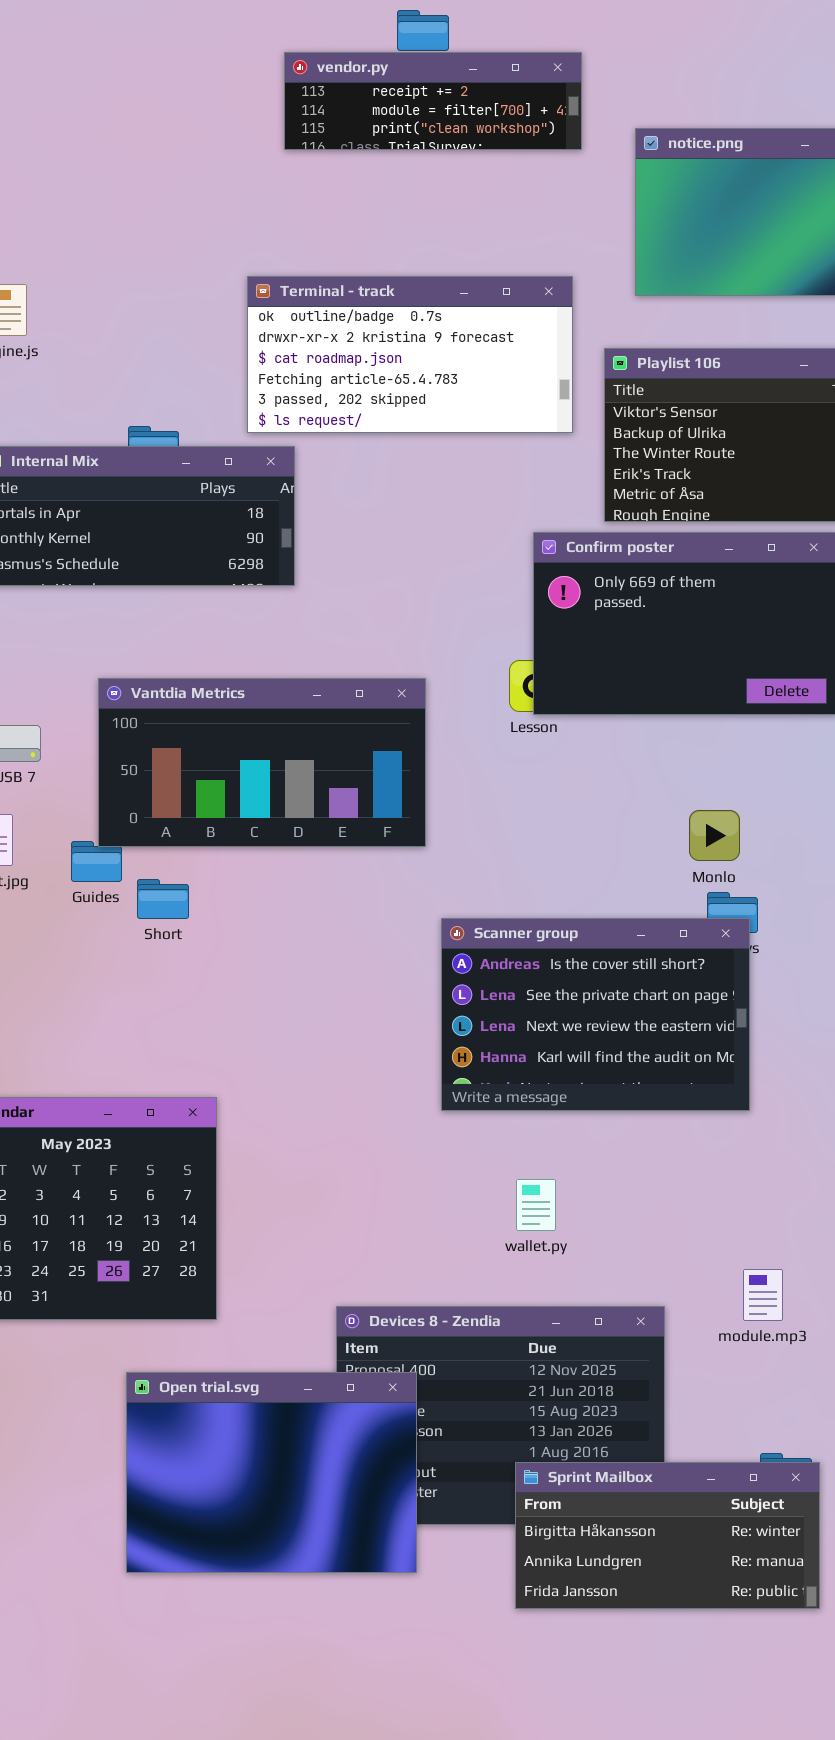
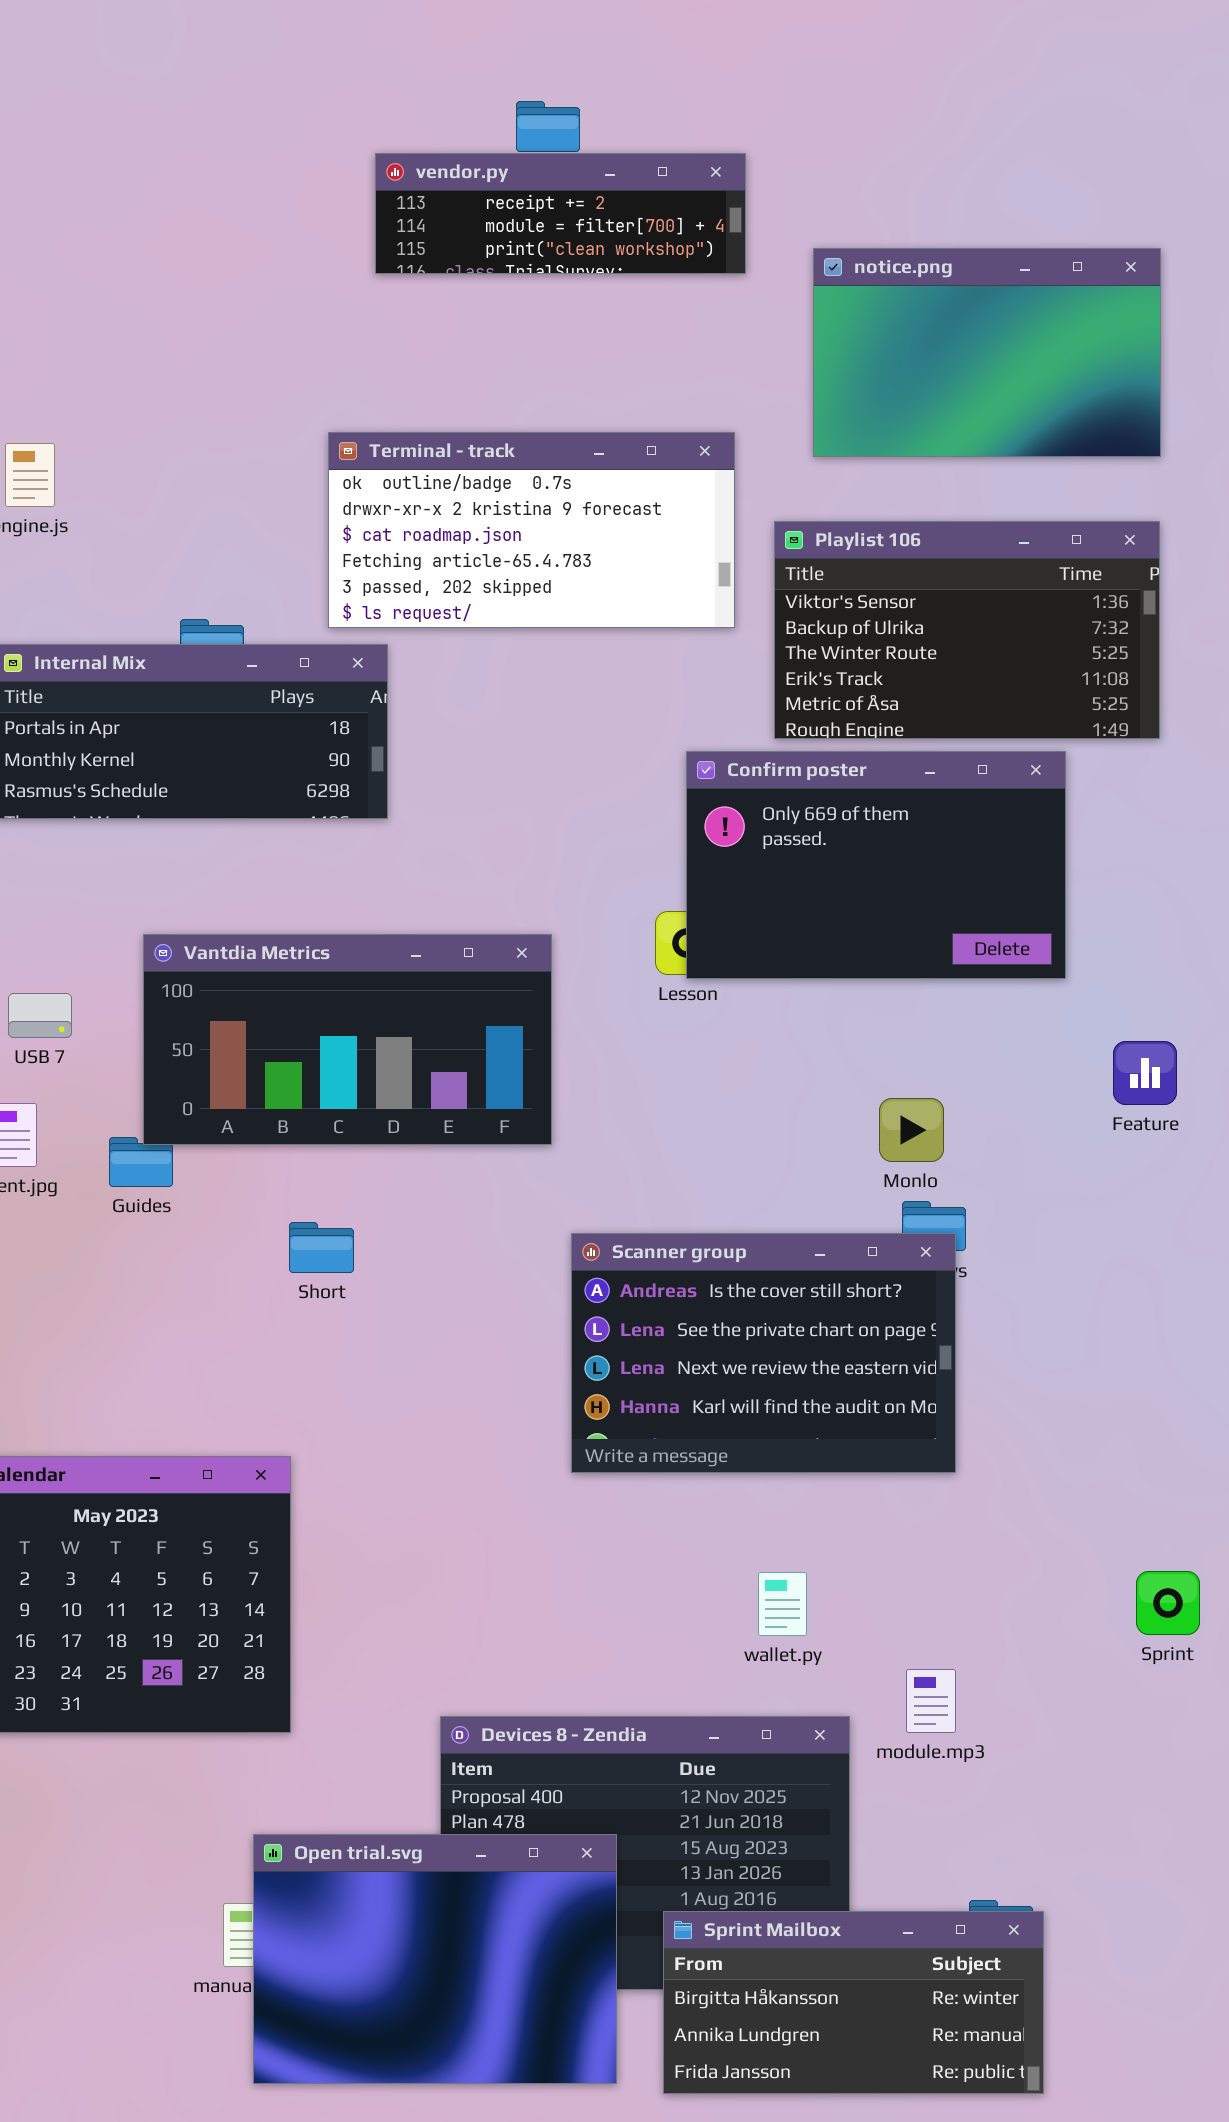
Short: [137,879,189,919] -> [289,1222,354,1273], moved
wallet.py: [516,1179,556,1231] -> [758,1572,807,1636], moved
module.mp3: [743,1269,783,1321] -> [906,1669,956,1733], moved
Open trial.svg: [126,1372,417,1573] -> [253,1834,617,2084], moved

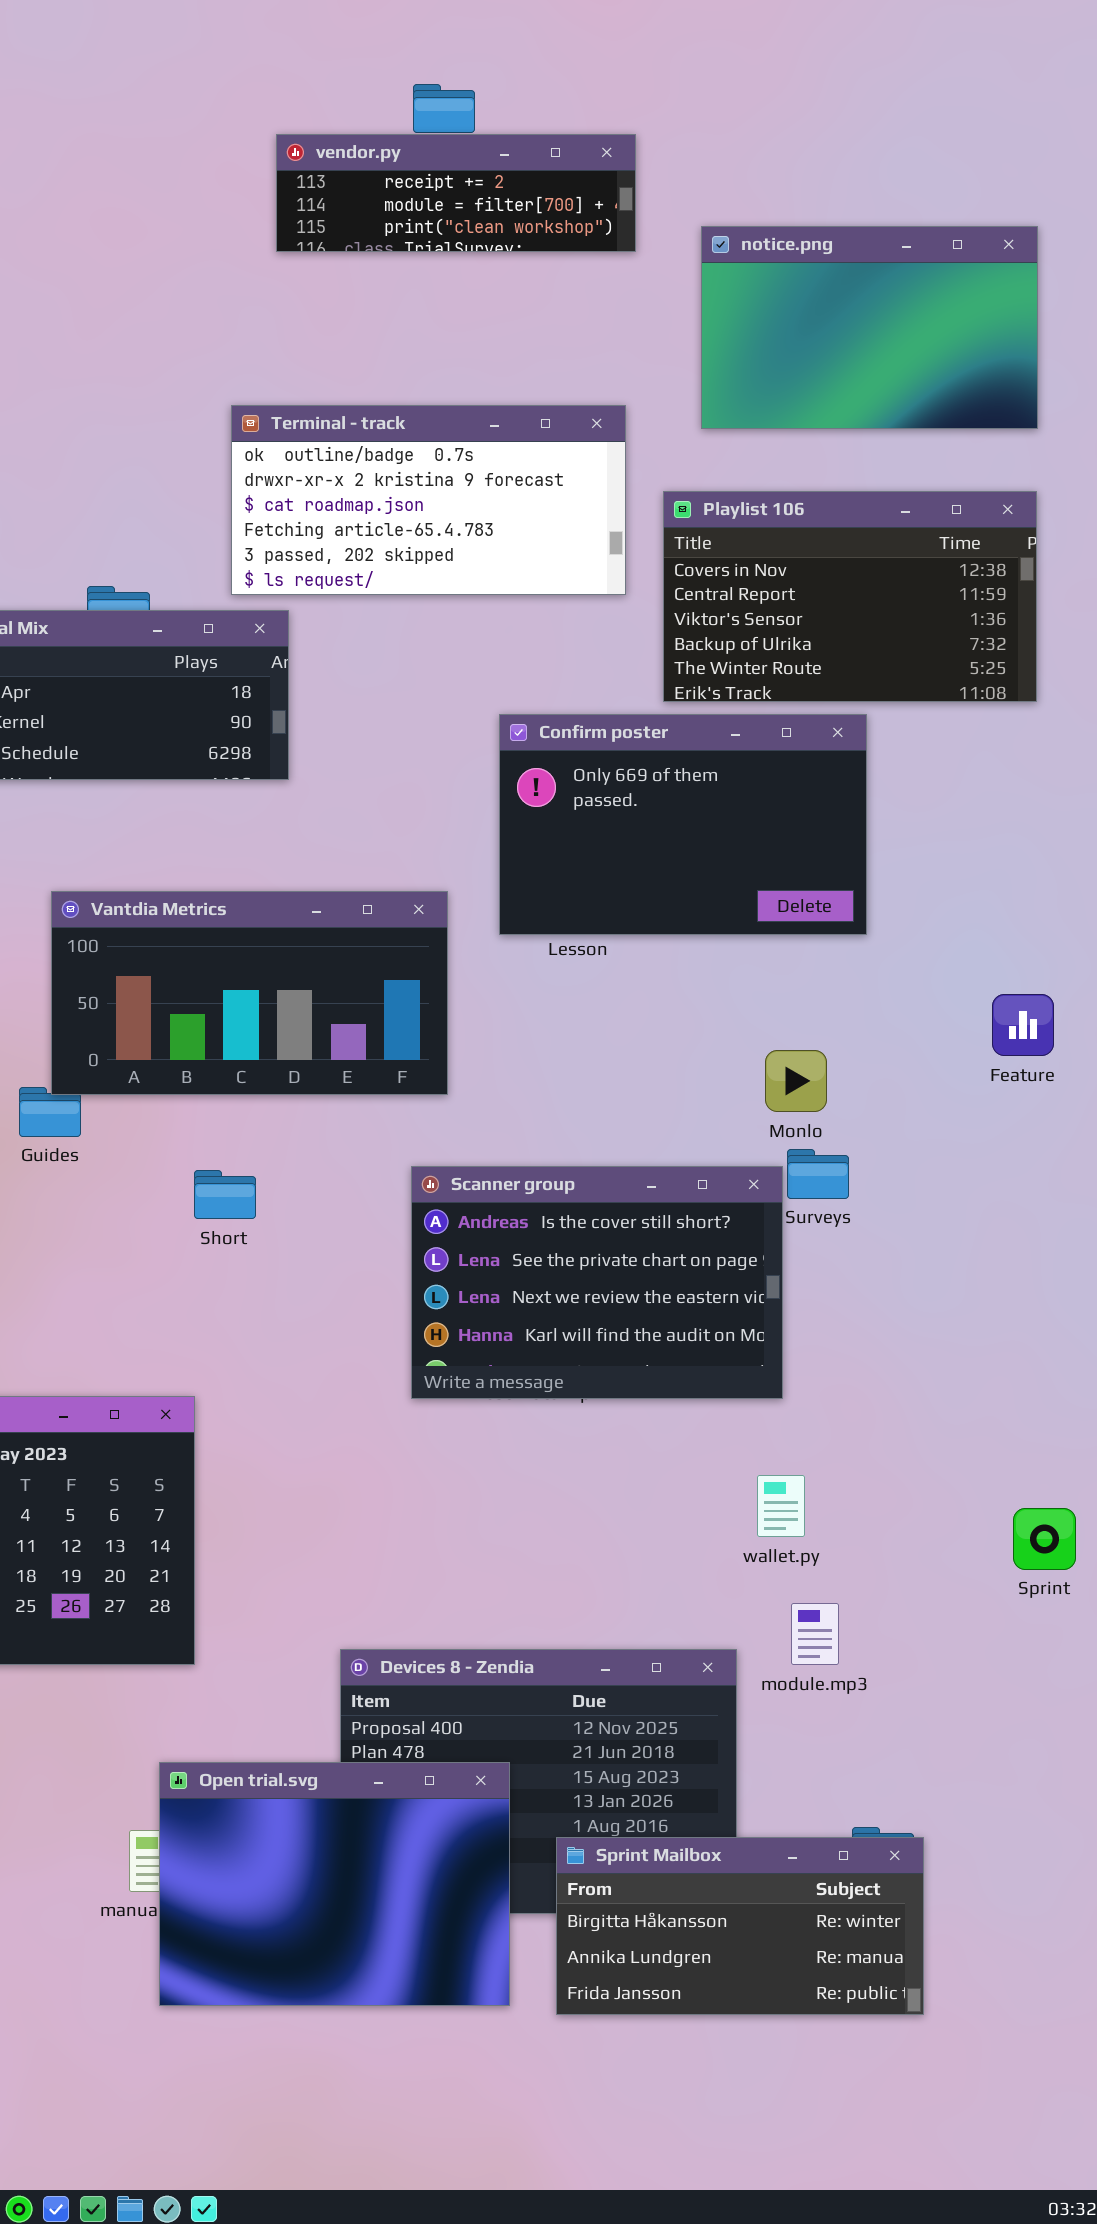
Playlist 106: [774,521,1160,739] -> [663,491,1037,702], scrolled up 2 rows
Confirm poster: [686,751,1066,979] -> [499,714,867,935], moved
Scanner group: [571,1233,956,1473] -> [411,1166,783,1399], moved
wallet.py: [758,1572,807,1636] -> [757,1475,805,1537], moved

